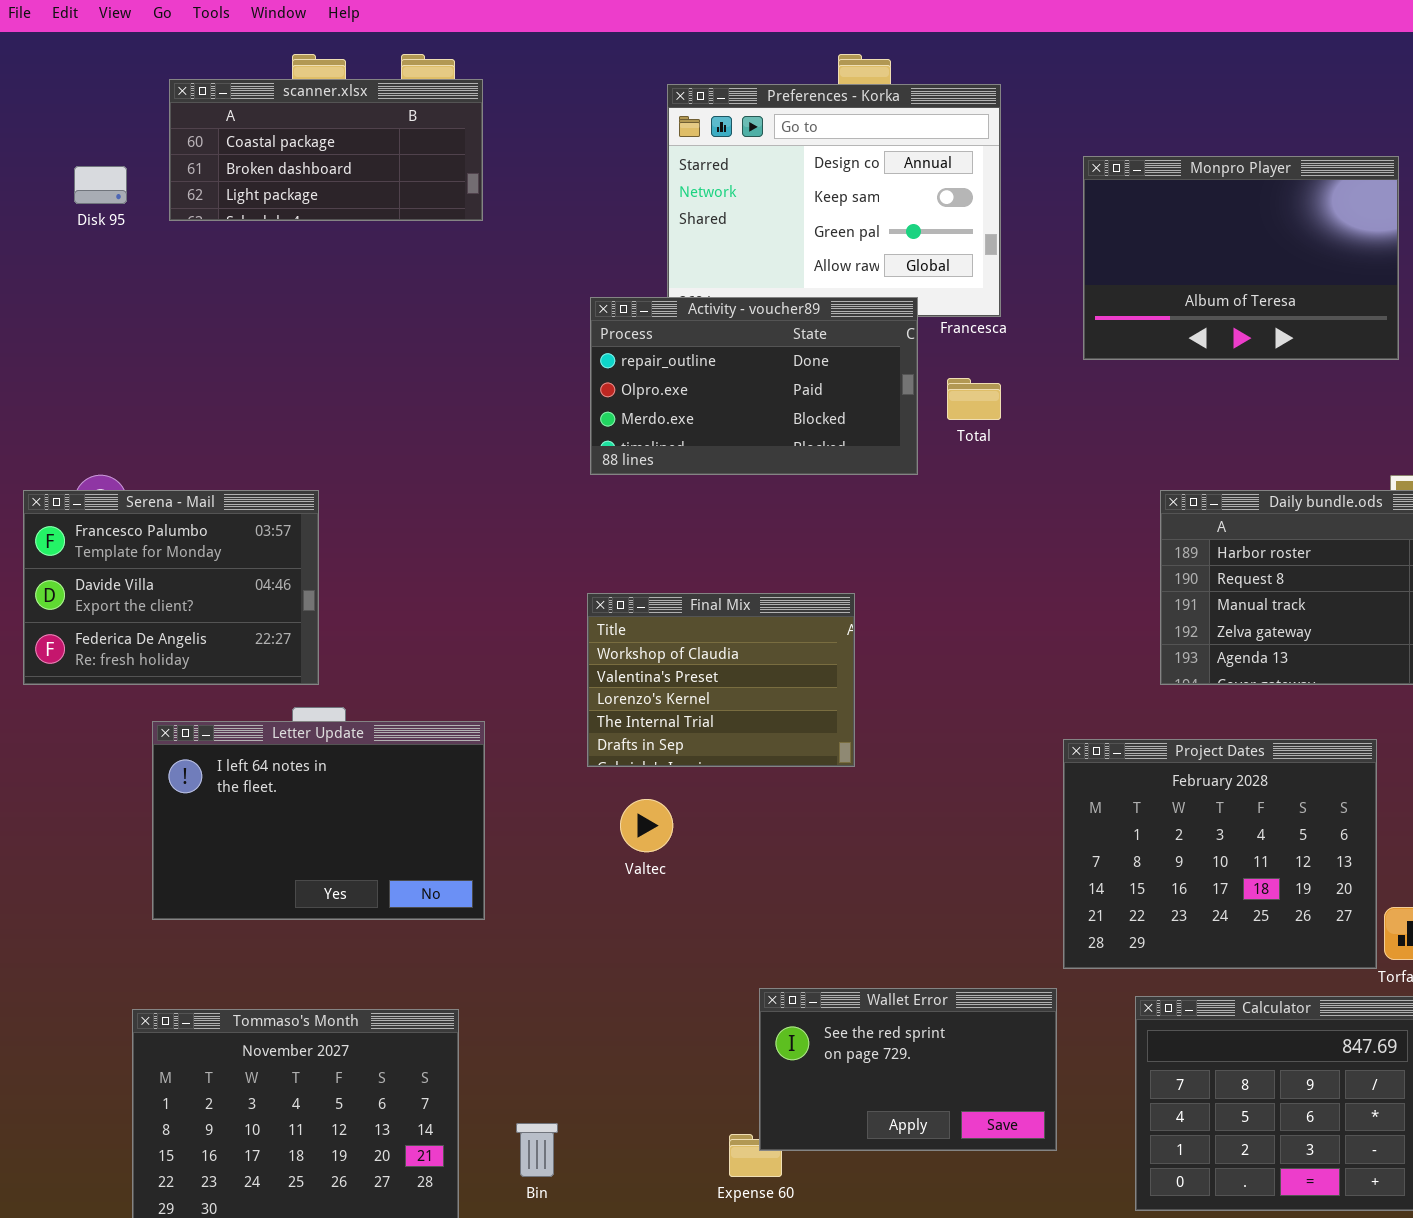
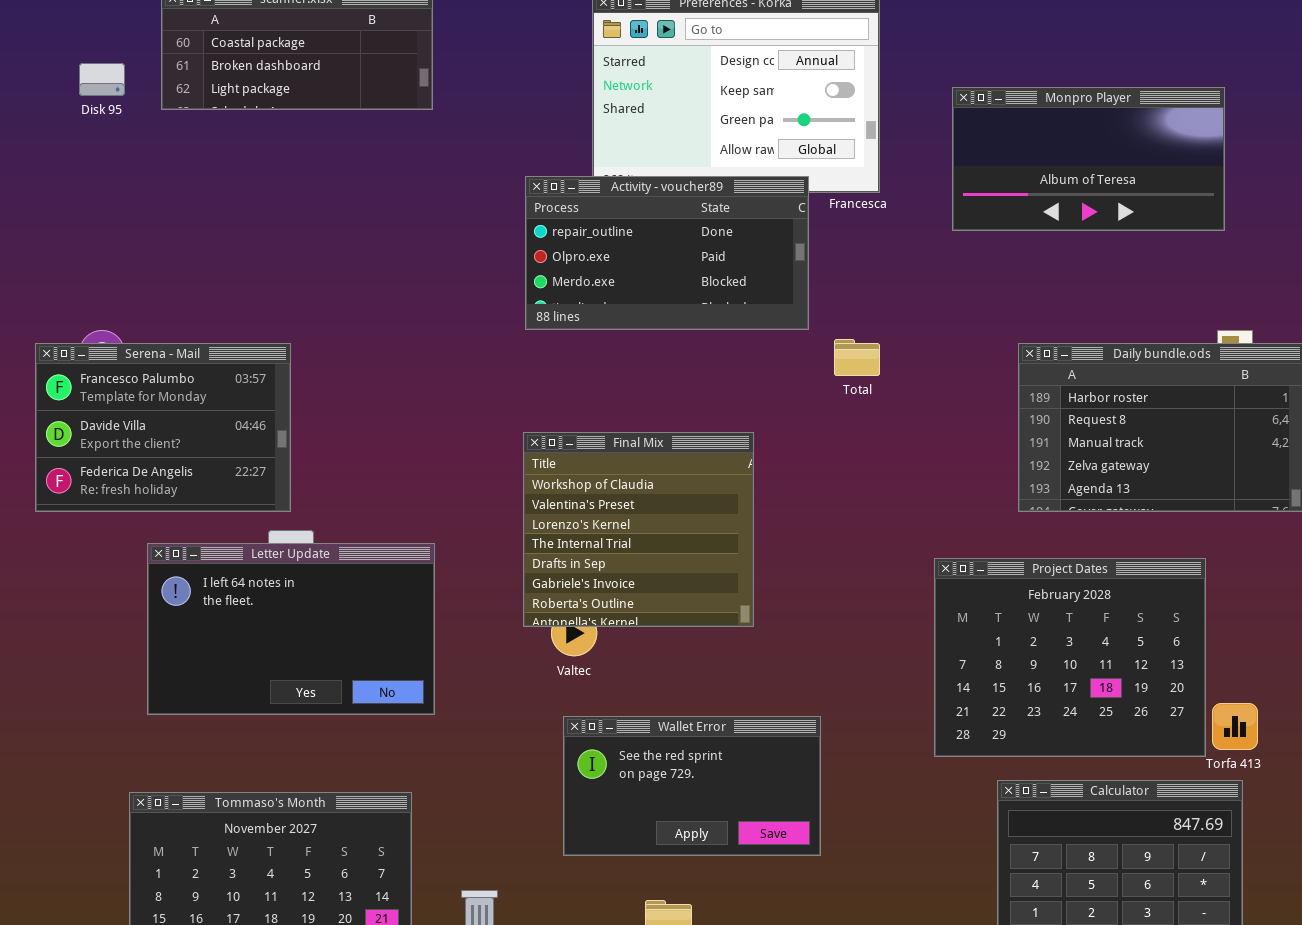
Monpro Player: [1083,156,1399,360] -> [952,87,1225,231], resized
Total: [947,378,1001,420] -> [834,339,880,376], moved
Final Mix: [587,593,855,767] -> [523,432,754,627], resized
Wallet Error: [759,988,1057,1151] -> [563,716,821,856], moved

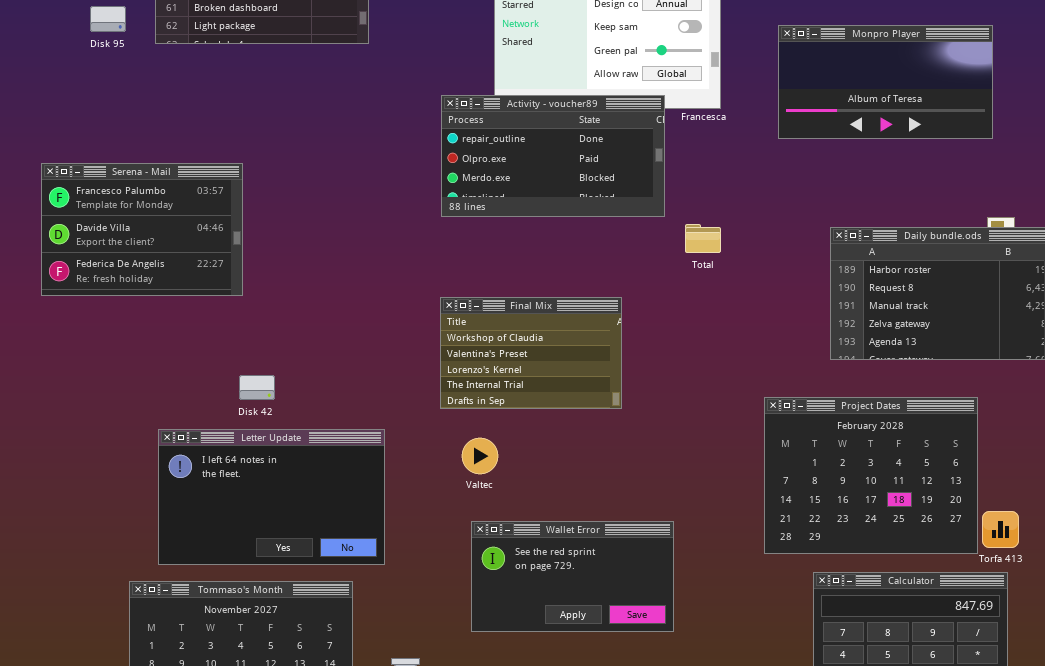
Serena - Mail: [35,343,291,512] -> [41,163,243,296], moved
Final Mix: [523,432,754,627] -> [440,297,622,409], resized
Letter Update: [147,543,435,715] -> [158,429,385,565], moved

